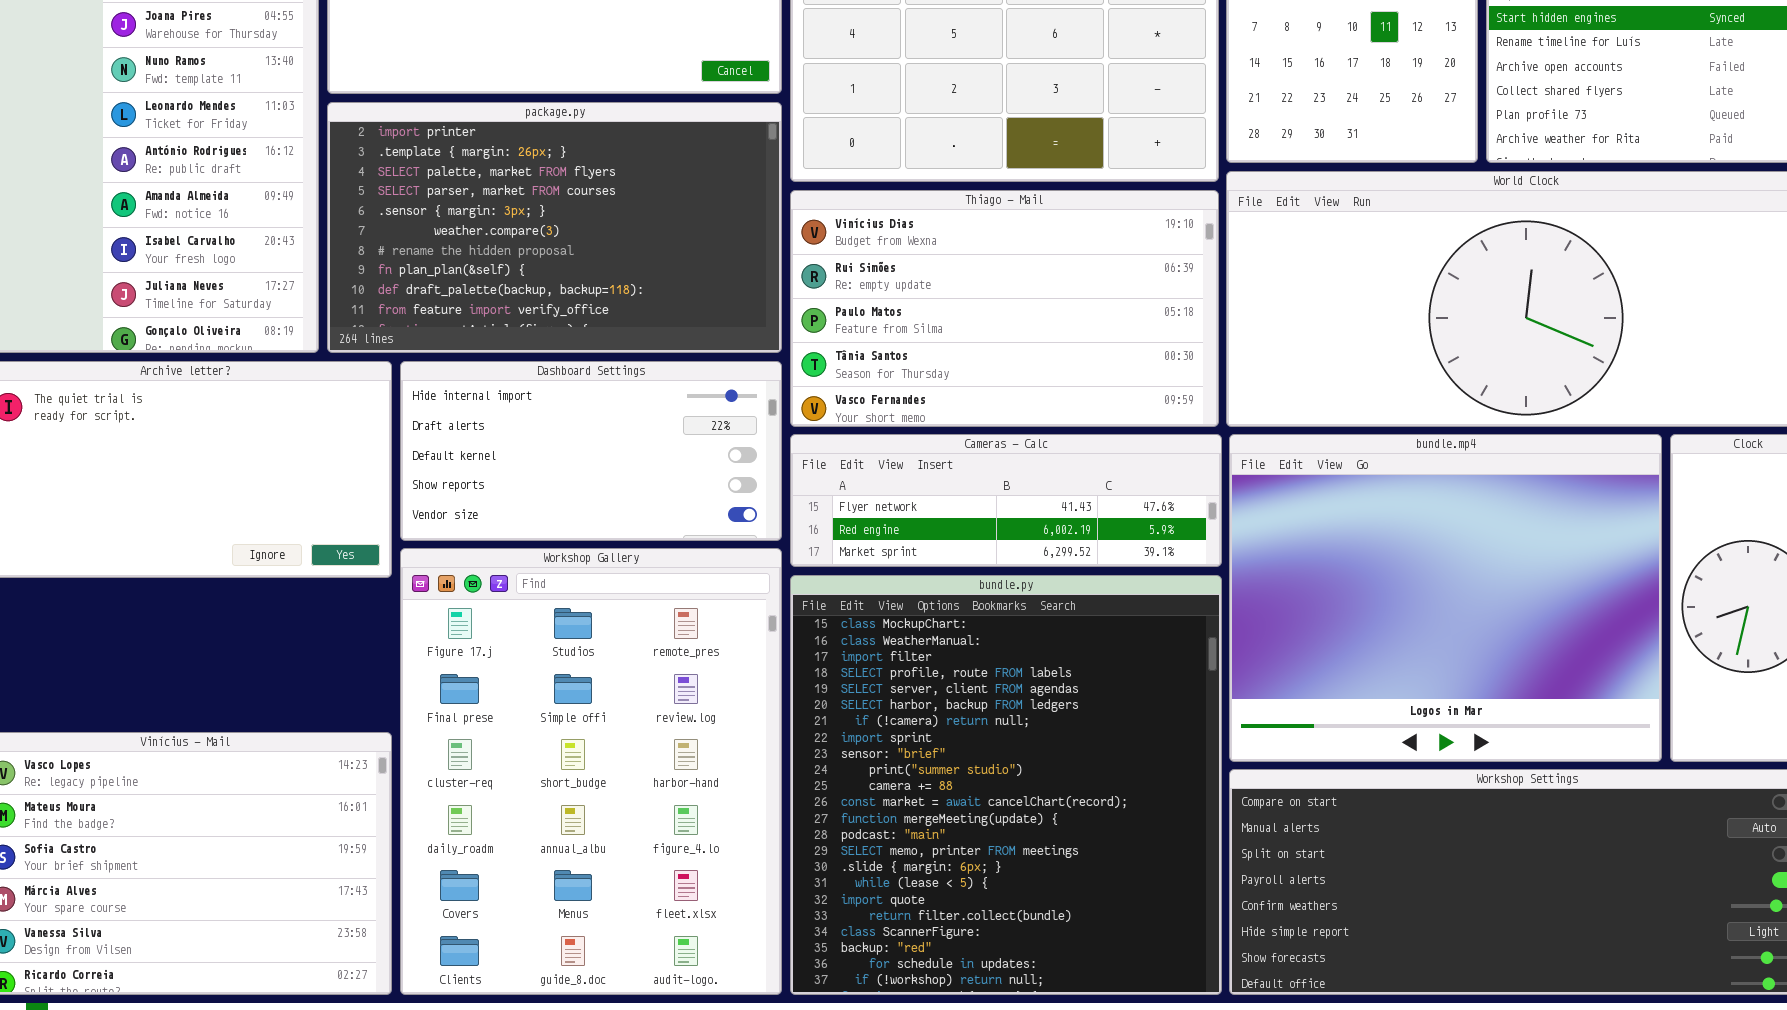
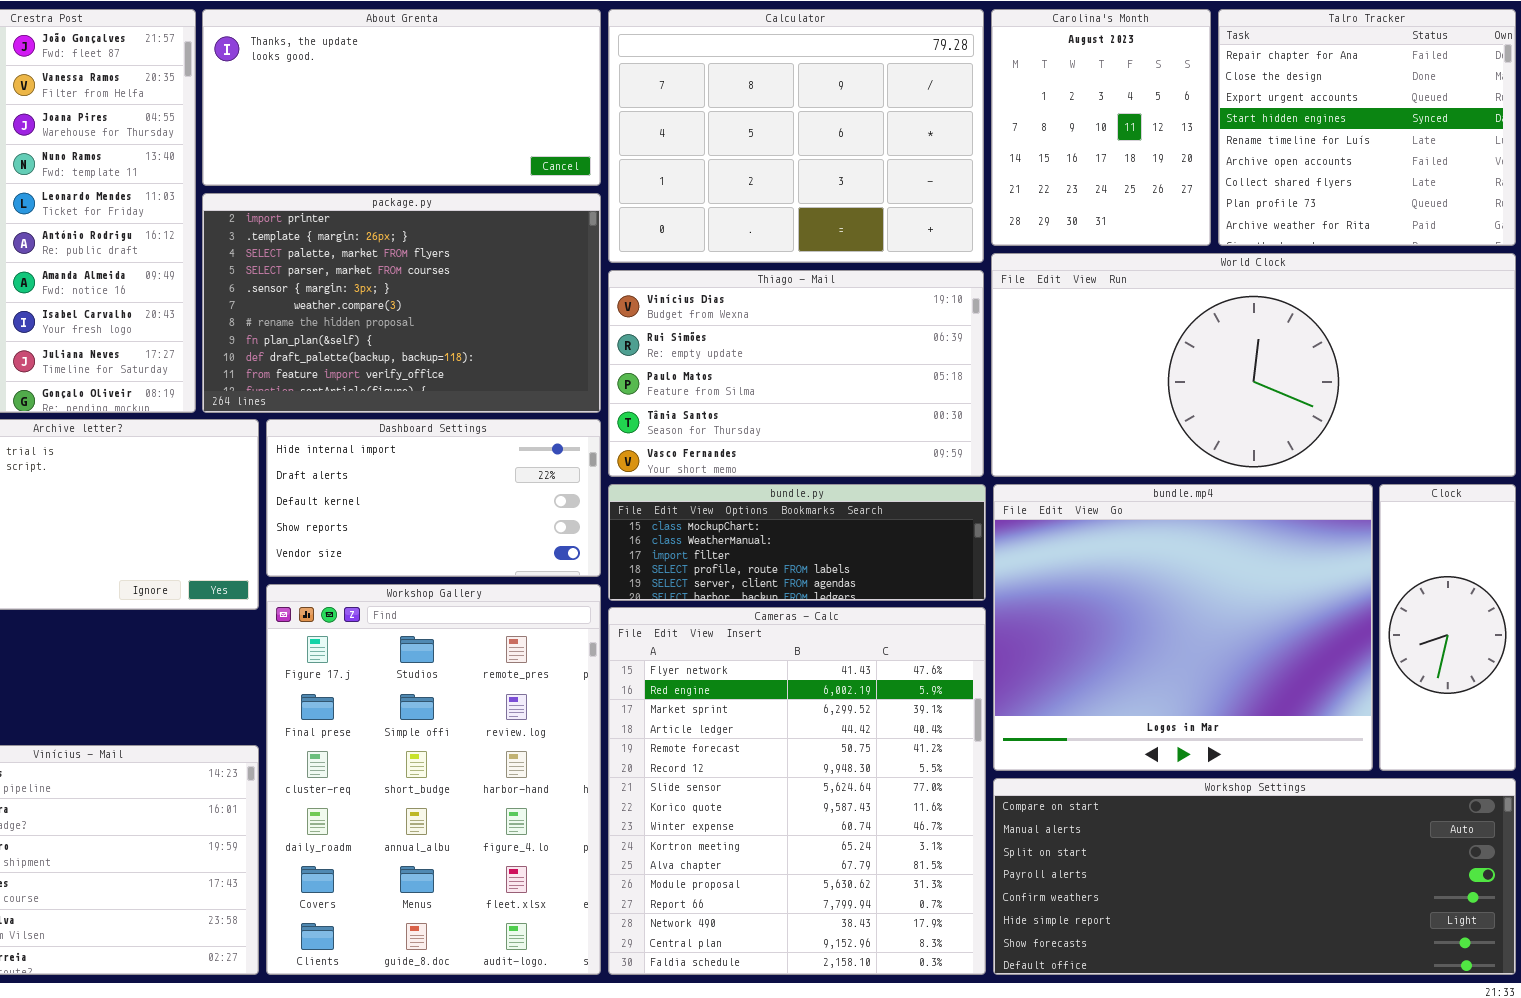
Cameras - Calc: [790,434,1222,567] -> [608,607,986,975], moved, resized
bundle.py: [790,575,1222,995] -> [608,484,986,601], moved, resized

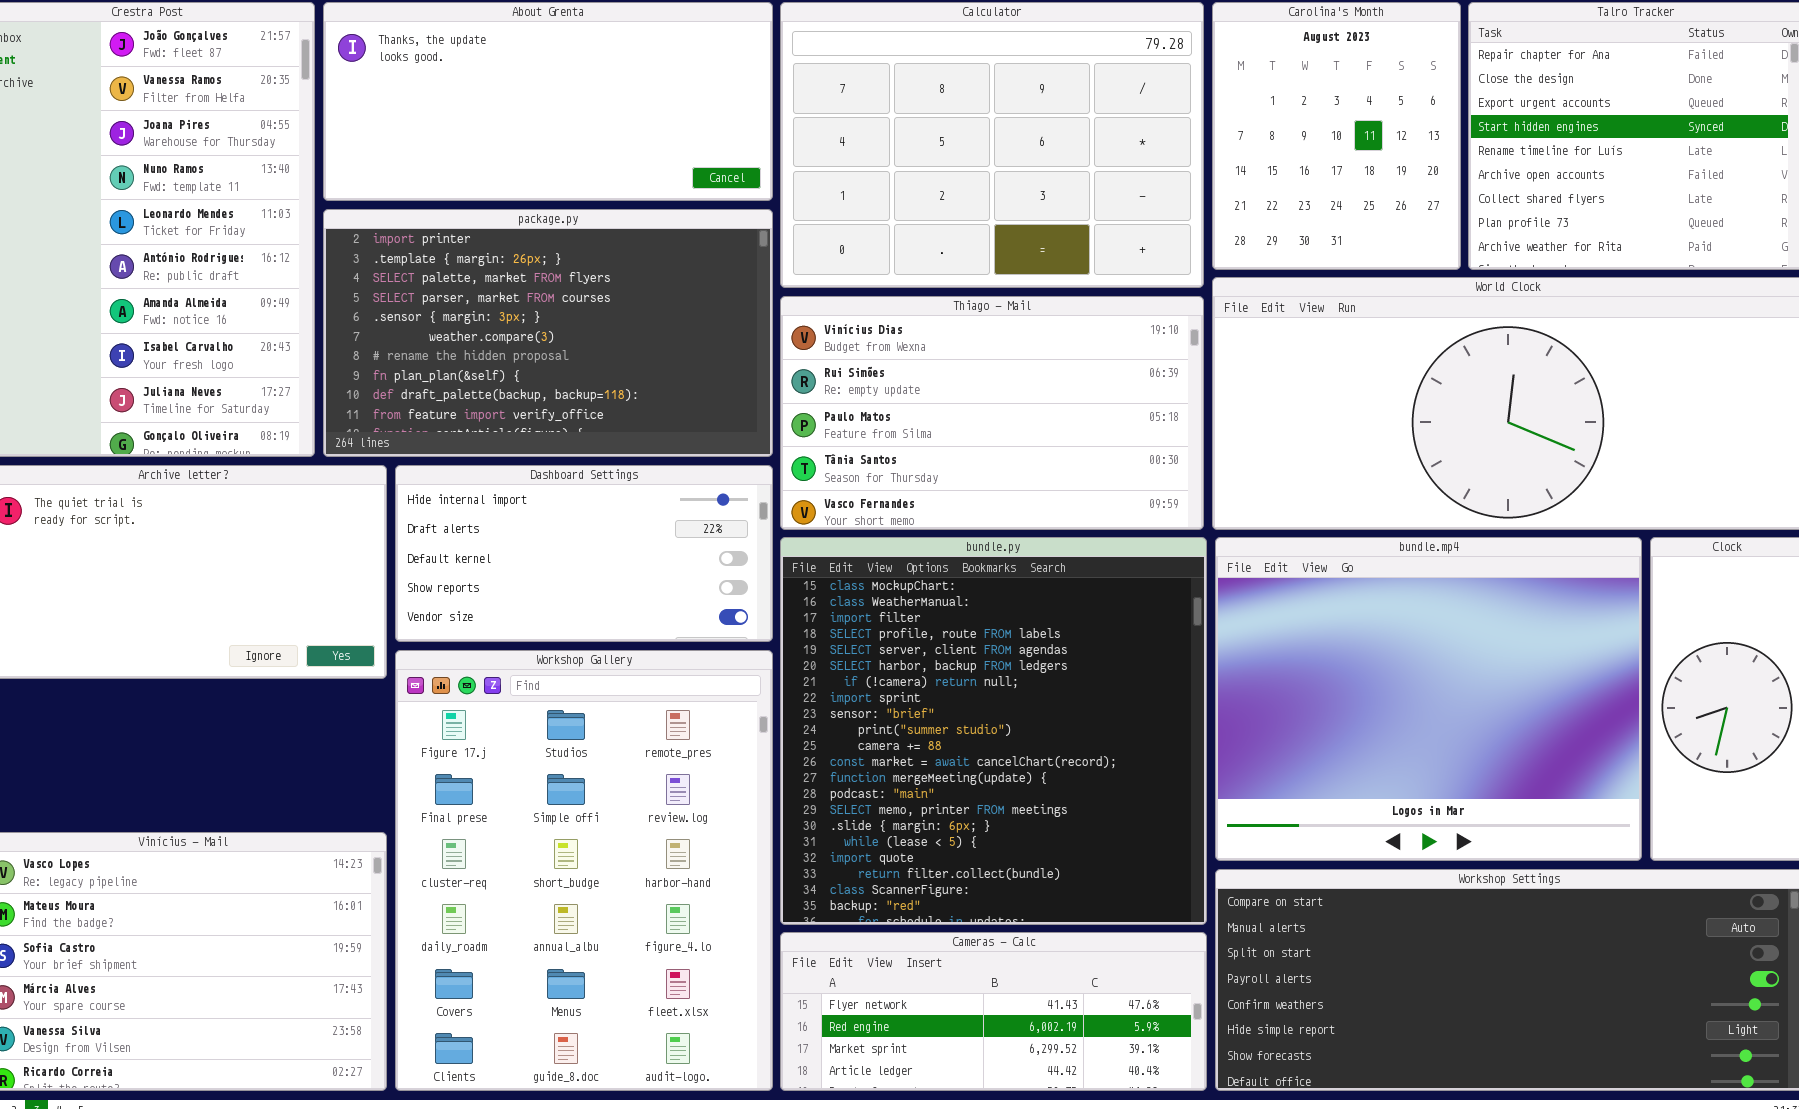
bundle.py: [608,484,986,601] -> [780,537,1207,925], resized
Cameras - Calc: [608,607,986,975] -> [780,932,1207,1091], resized

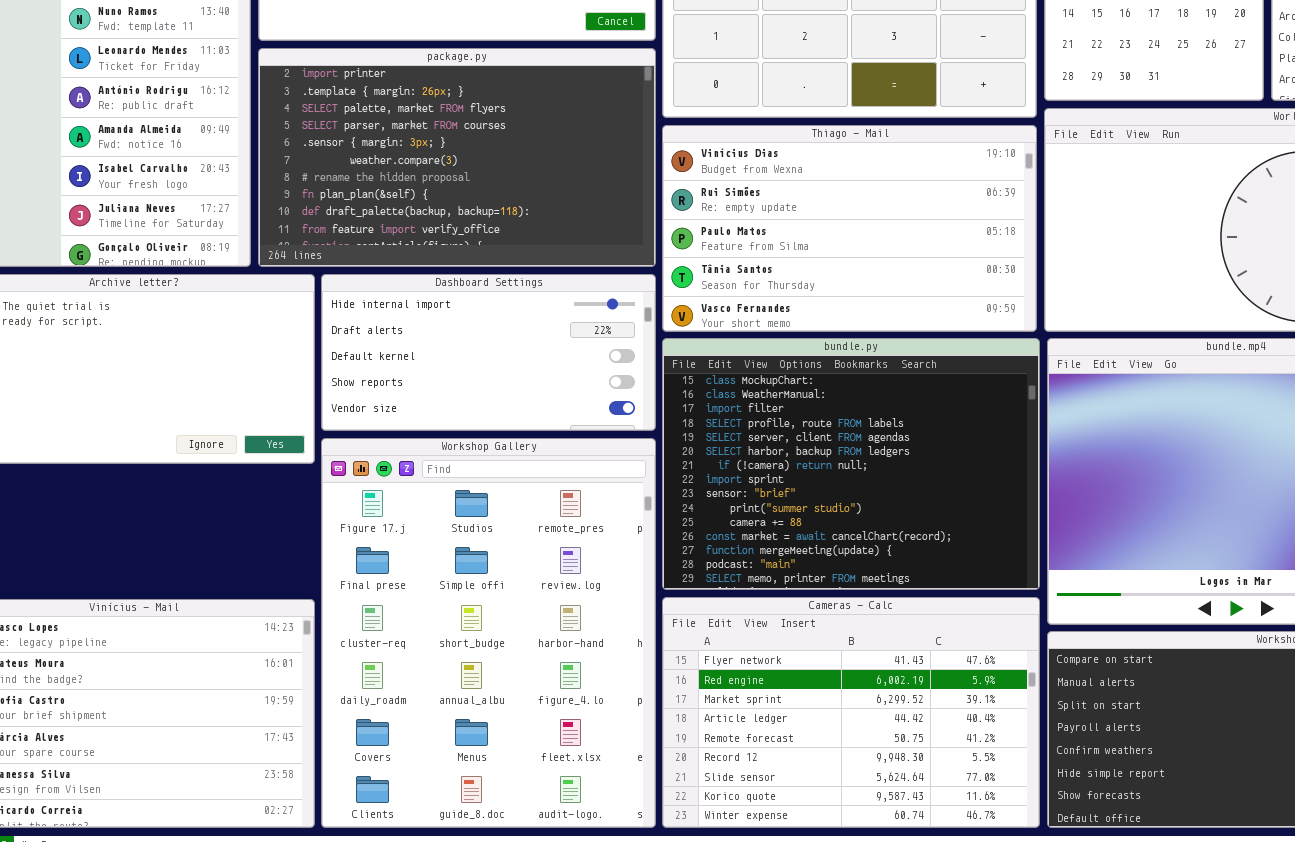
bundle.py: [780,537,1207,925] -> [662,338,1040,590], resized
Cameras - Calc: [780,932,1207,1091] -> [662,597,1040,828], resized

